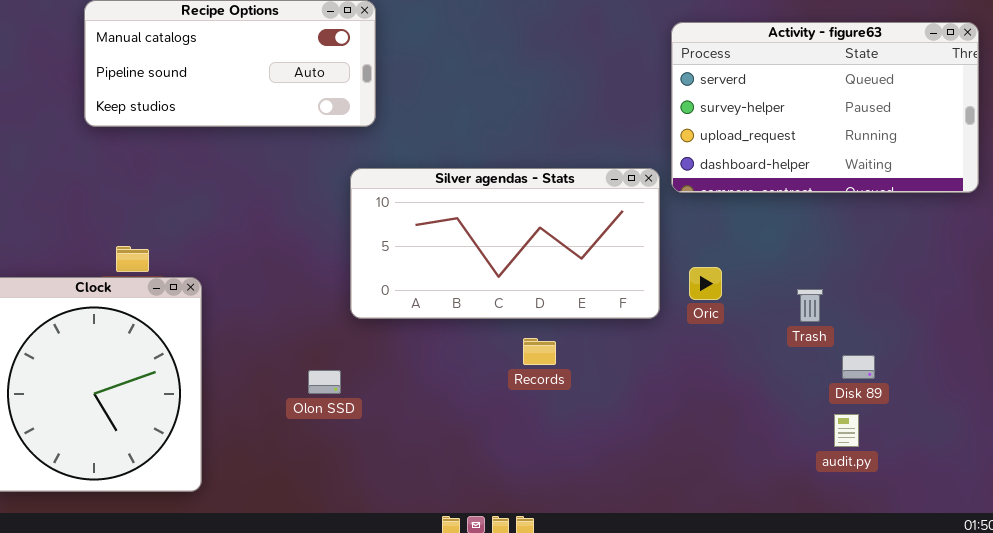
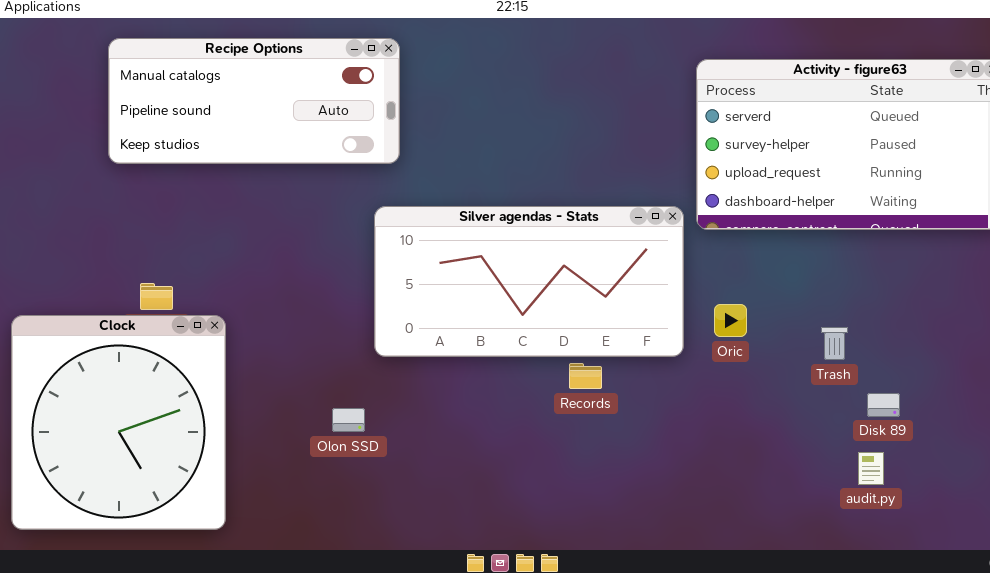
Records: [523,338,556,365] -> [569,363,602,389], moved

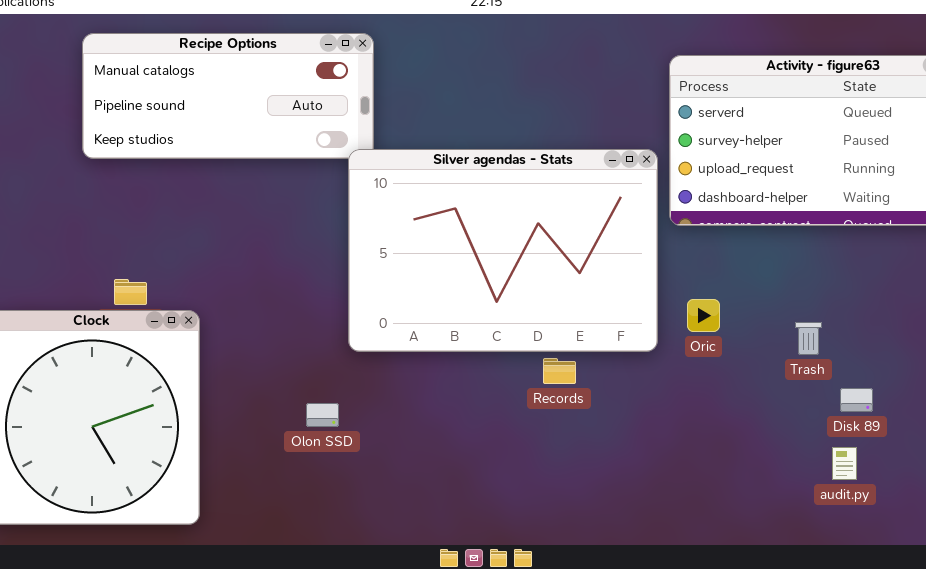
Silver agendas - Stats: [374,206,684,357] -> [348,149,658,352], resized

